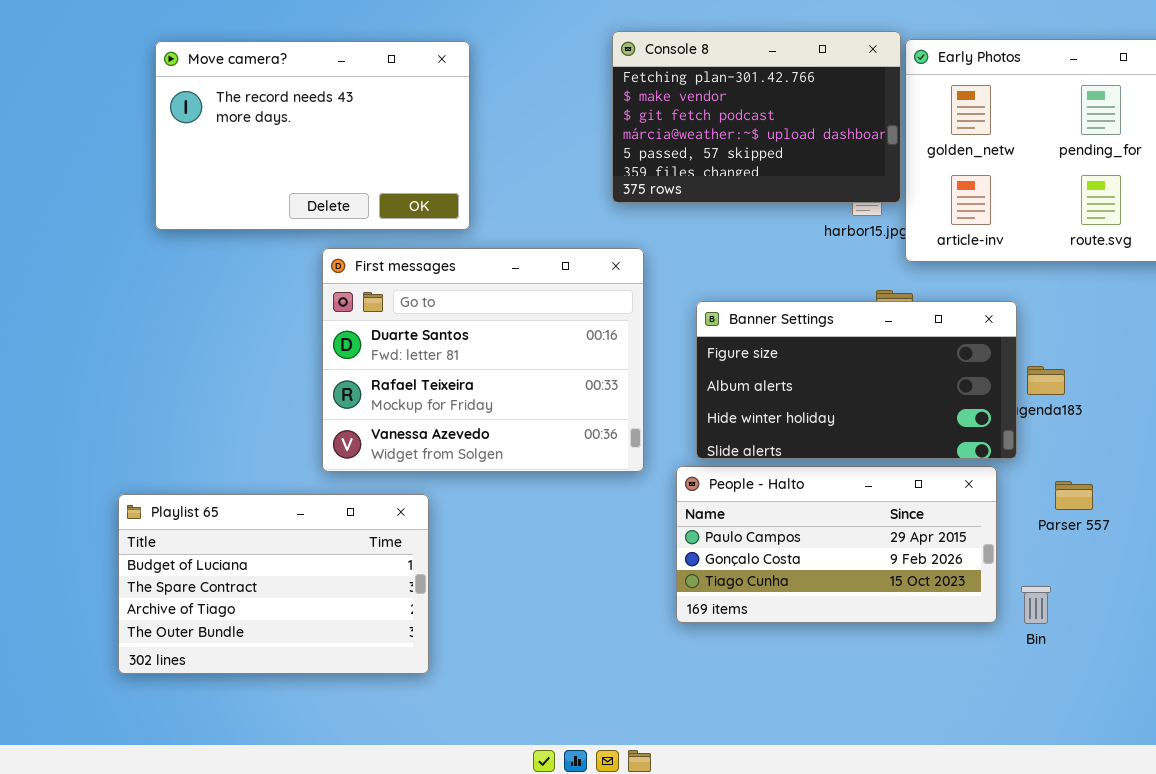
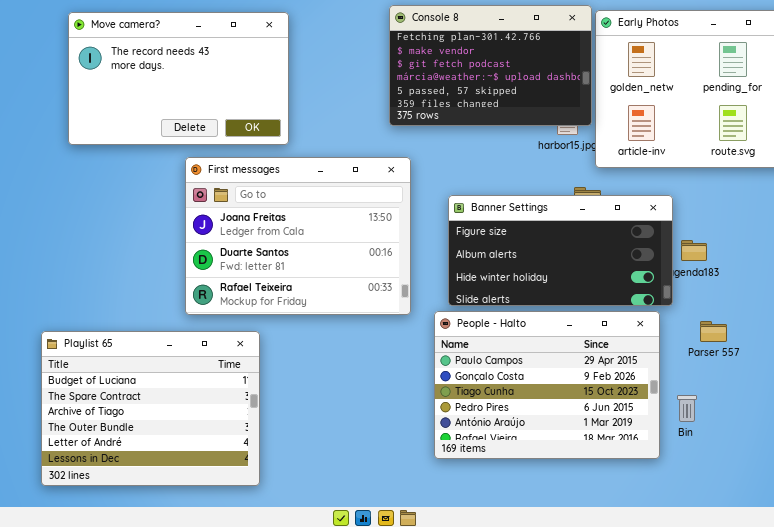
First messages: [322,248,644,472] -> [185,157,411,315], scrolled up 1 row
People - Halto: [676,466,997,623] -> [434,311,660,459], resized
Playlist 65: [118,494,429,674] -> [41,331,260,486], resized

